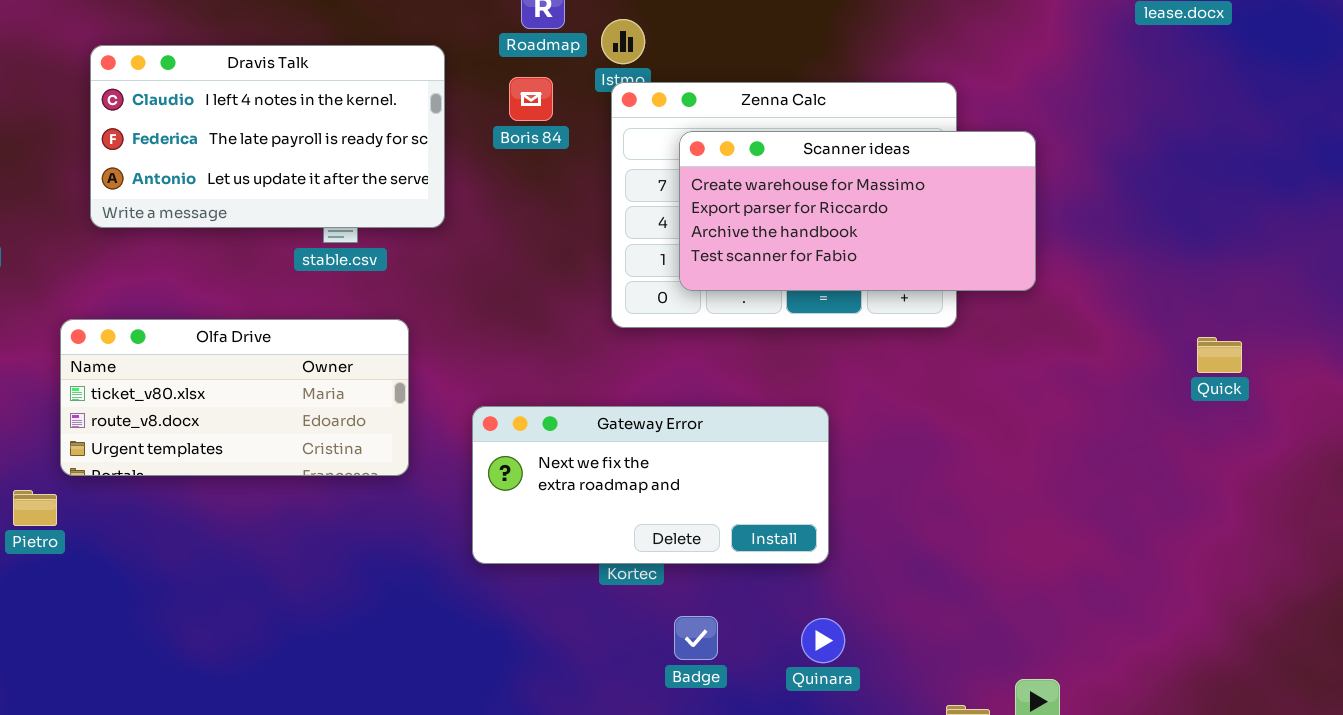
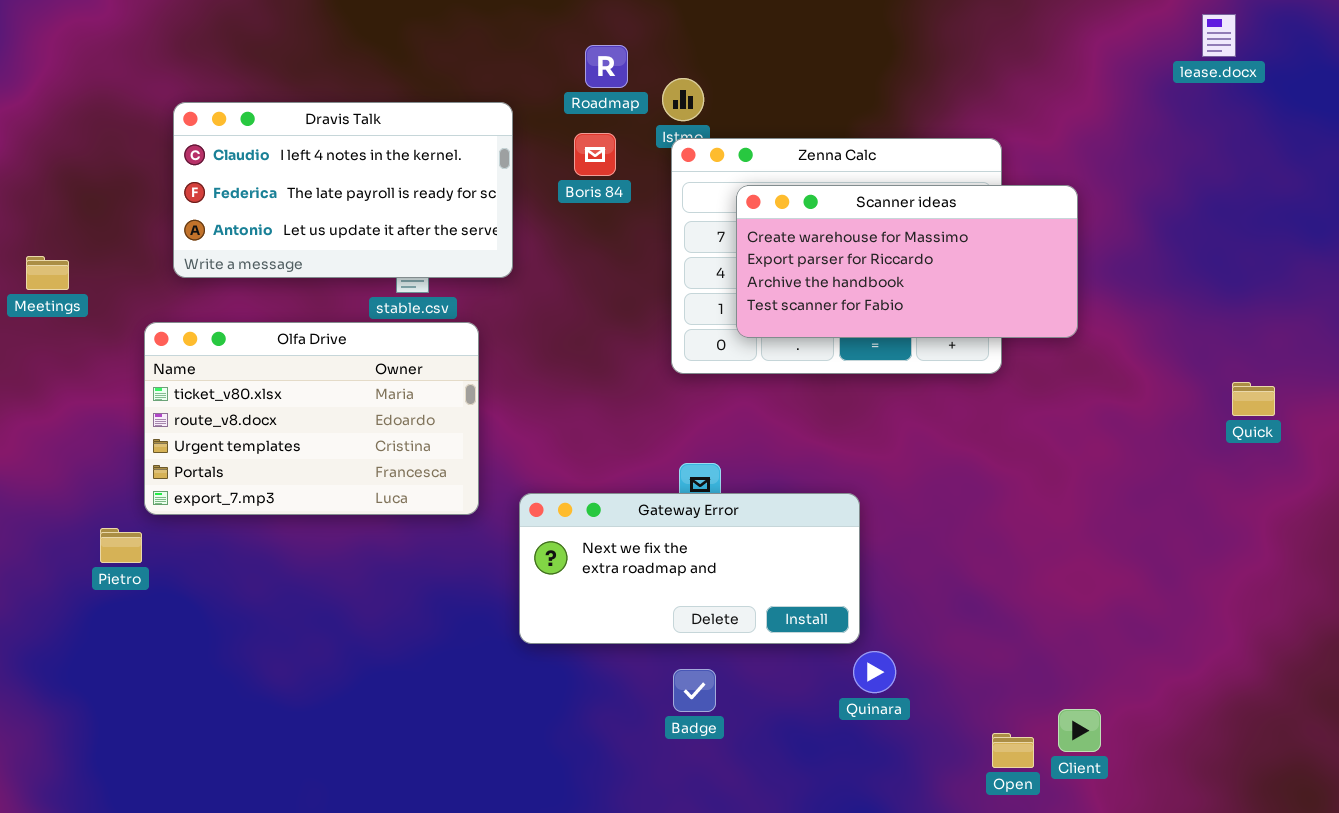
Olfa Drive: [60,319,409,476] -> [144,322,479,515], resized
Gateway Error: [472,406,829,564] -> [519,493,860,644], moved
Badge: [674,616,718,660] -> [673,669,716,712], moved

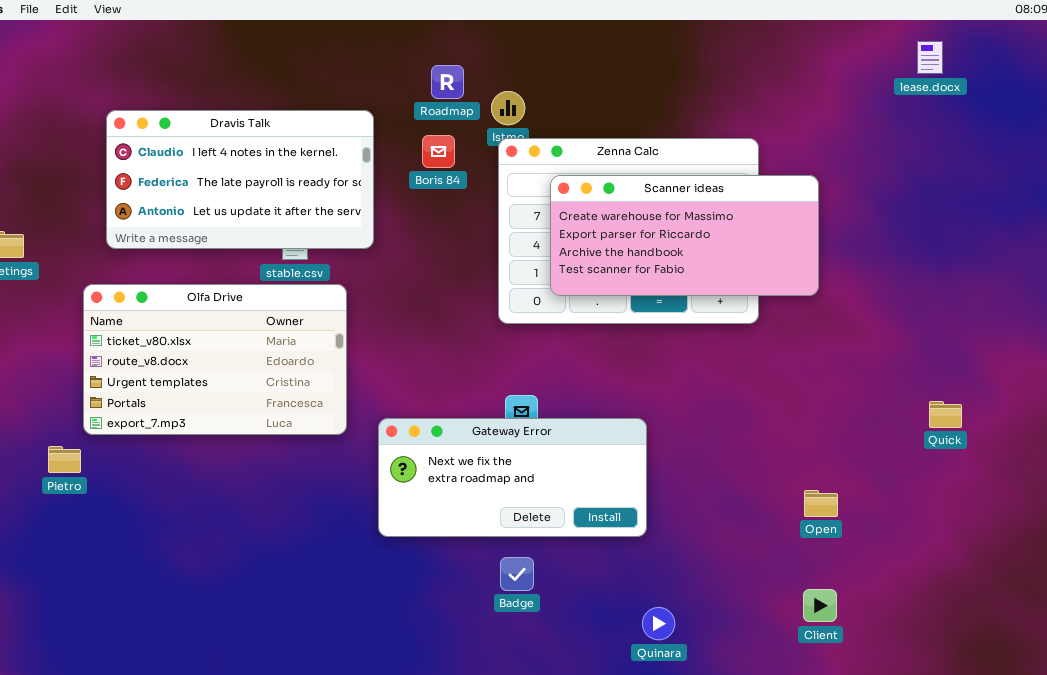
Quick: [1232,382,1275,416] -> [929,401,962,428], moved
Quinara: [853,651,896,693] -> [642,607,675,640], moved
Open: [992,733,1034,768] -> [804,490,838,517], moved

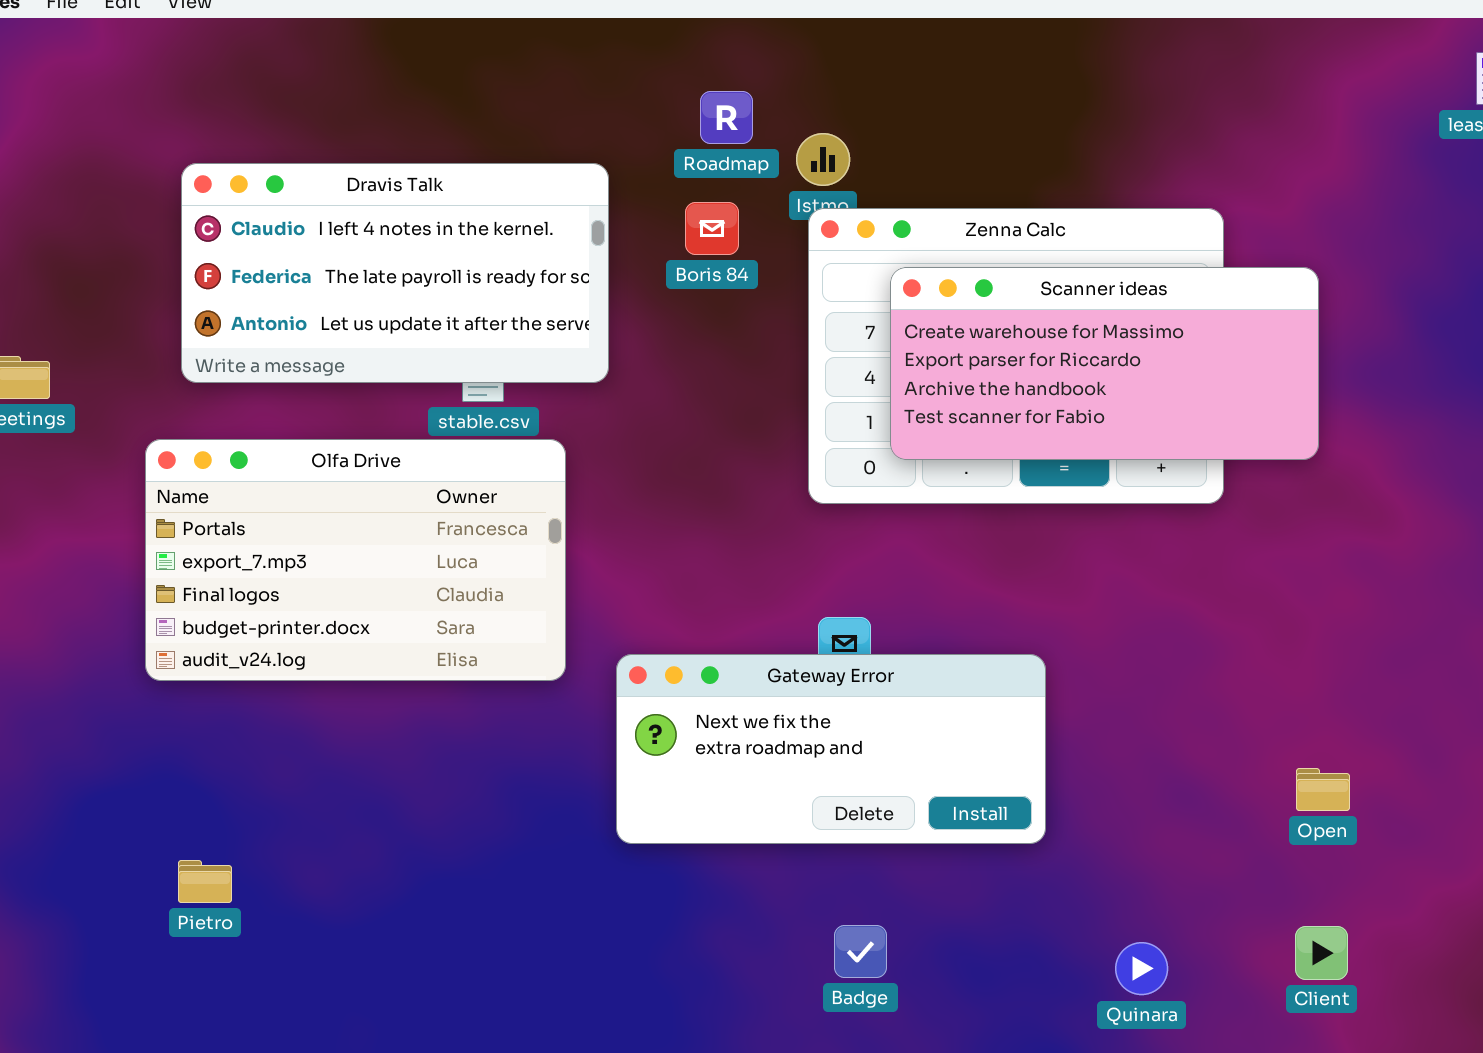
Olfa Drive: [83,284,347,435] -> [145,439,566,681], scrolled down 3 rows
Pietro: [48,446,81,473] -> [178,860,232,903], moved
Badge: [500,557,534,591] -> [834,925,887,978], moved
Quinara: [642,607,675,640] -> [1115,942,1168,995], moved

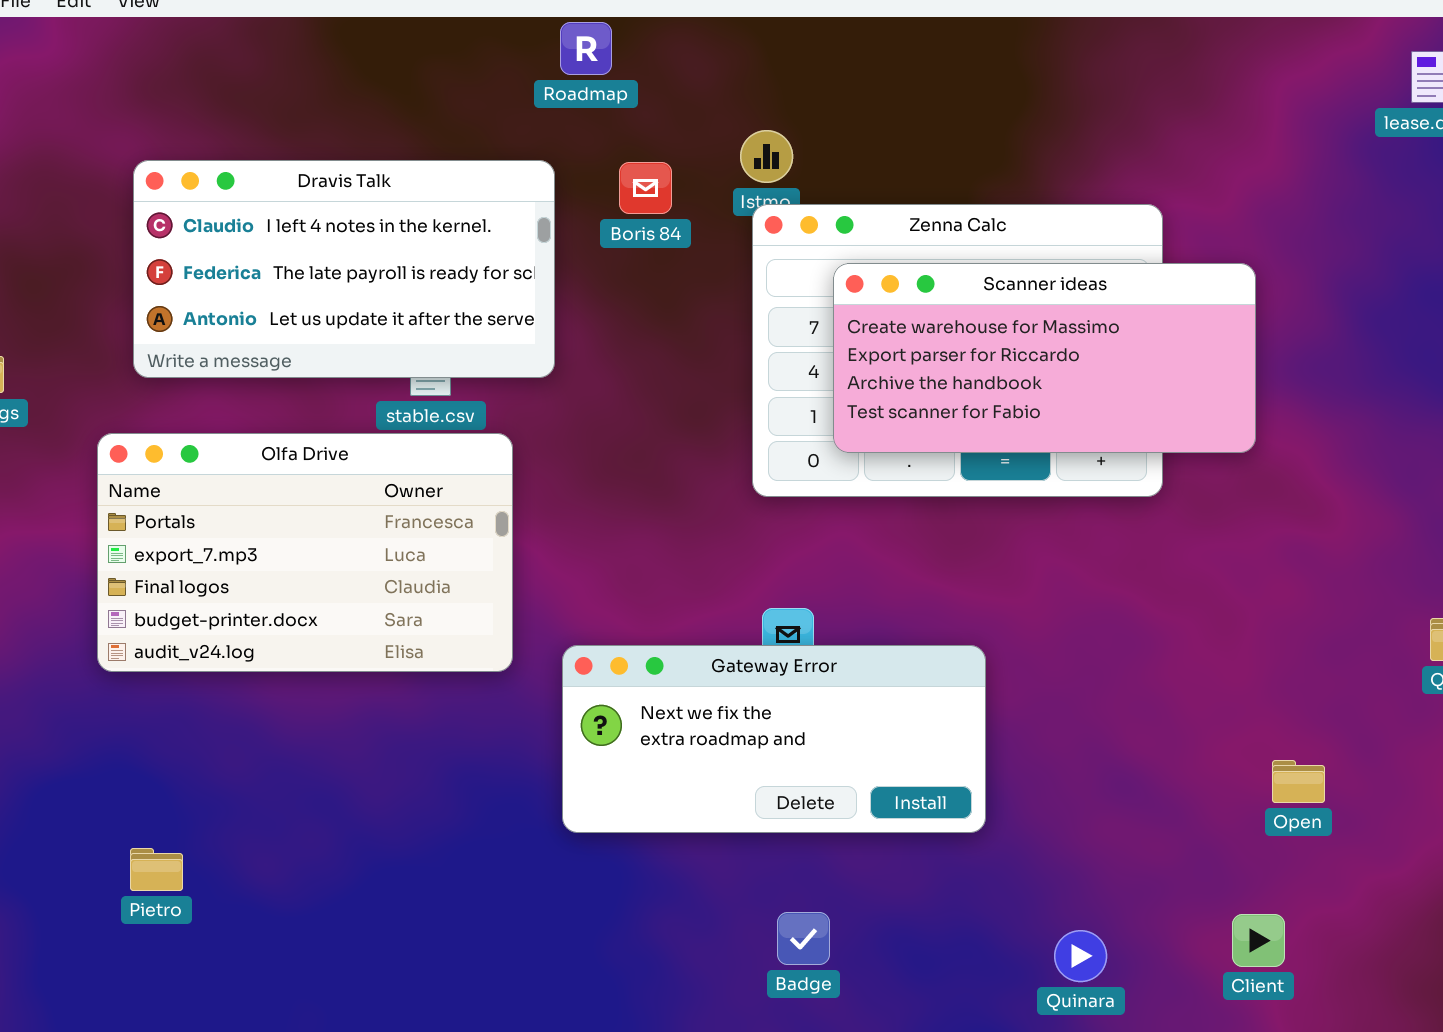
Roadmap: [700,91,753,144] -> [560,22,612,75], moved
Boris 84: [685,202,739,255] -> [619,162,672,214], moved
Open: [1296,768,1350,811] -> [1272,760,1325,803], moved

